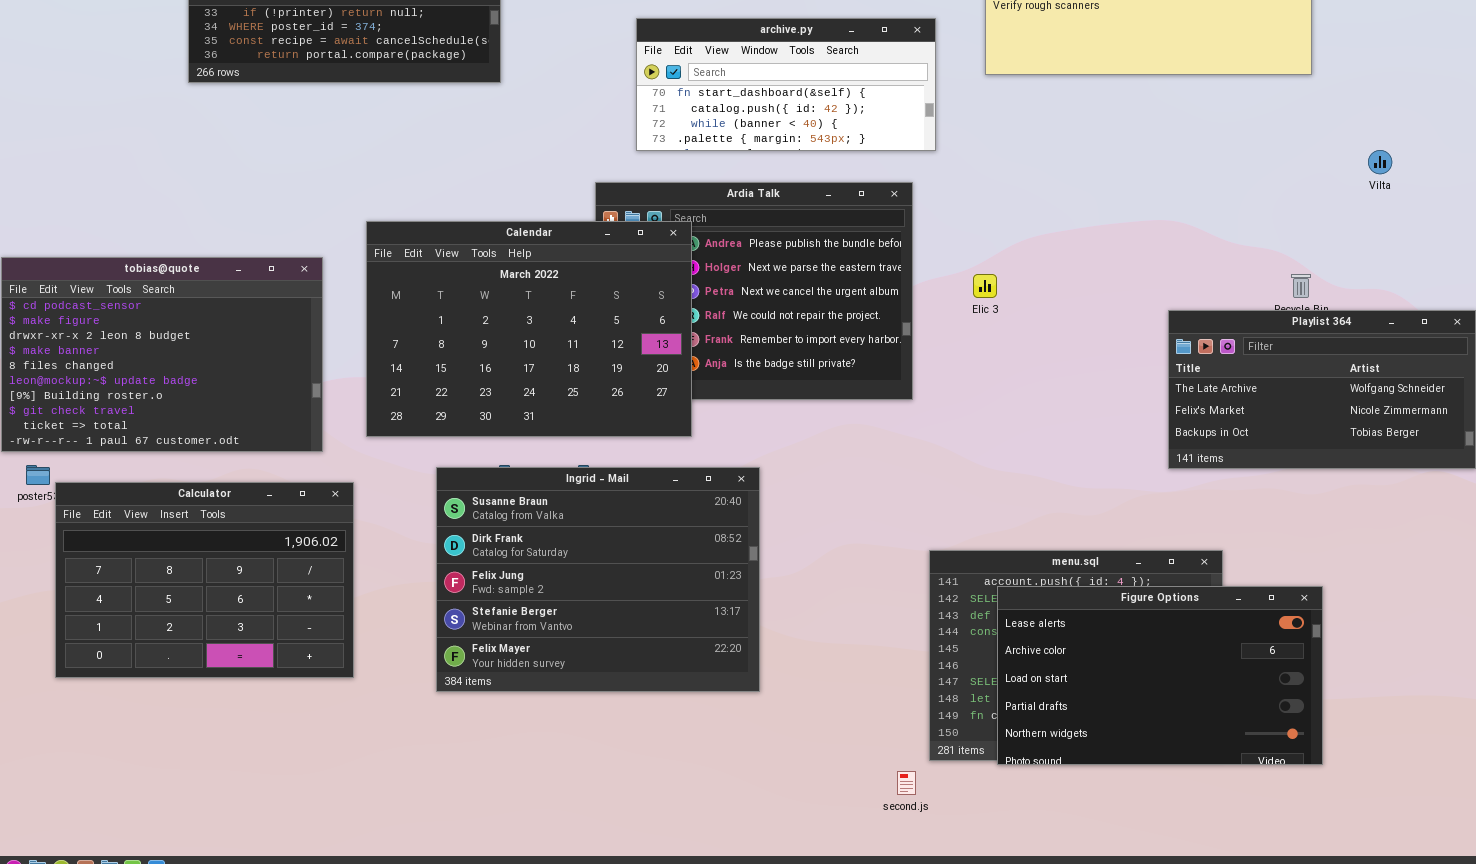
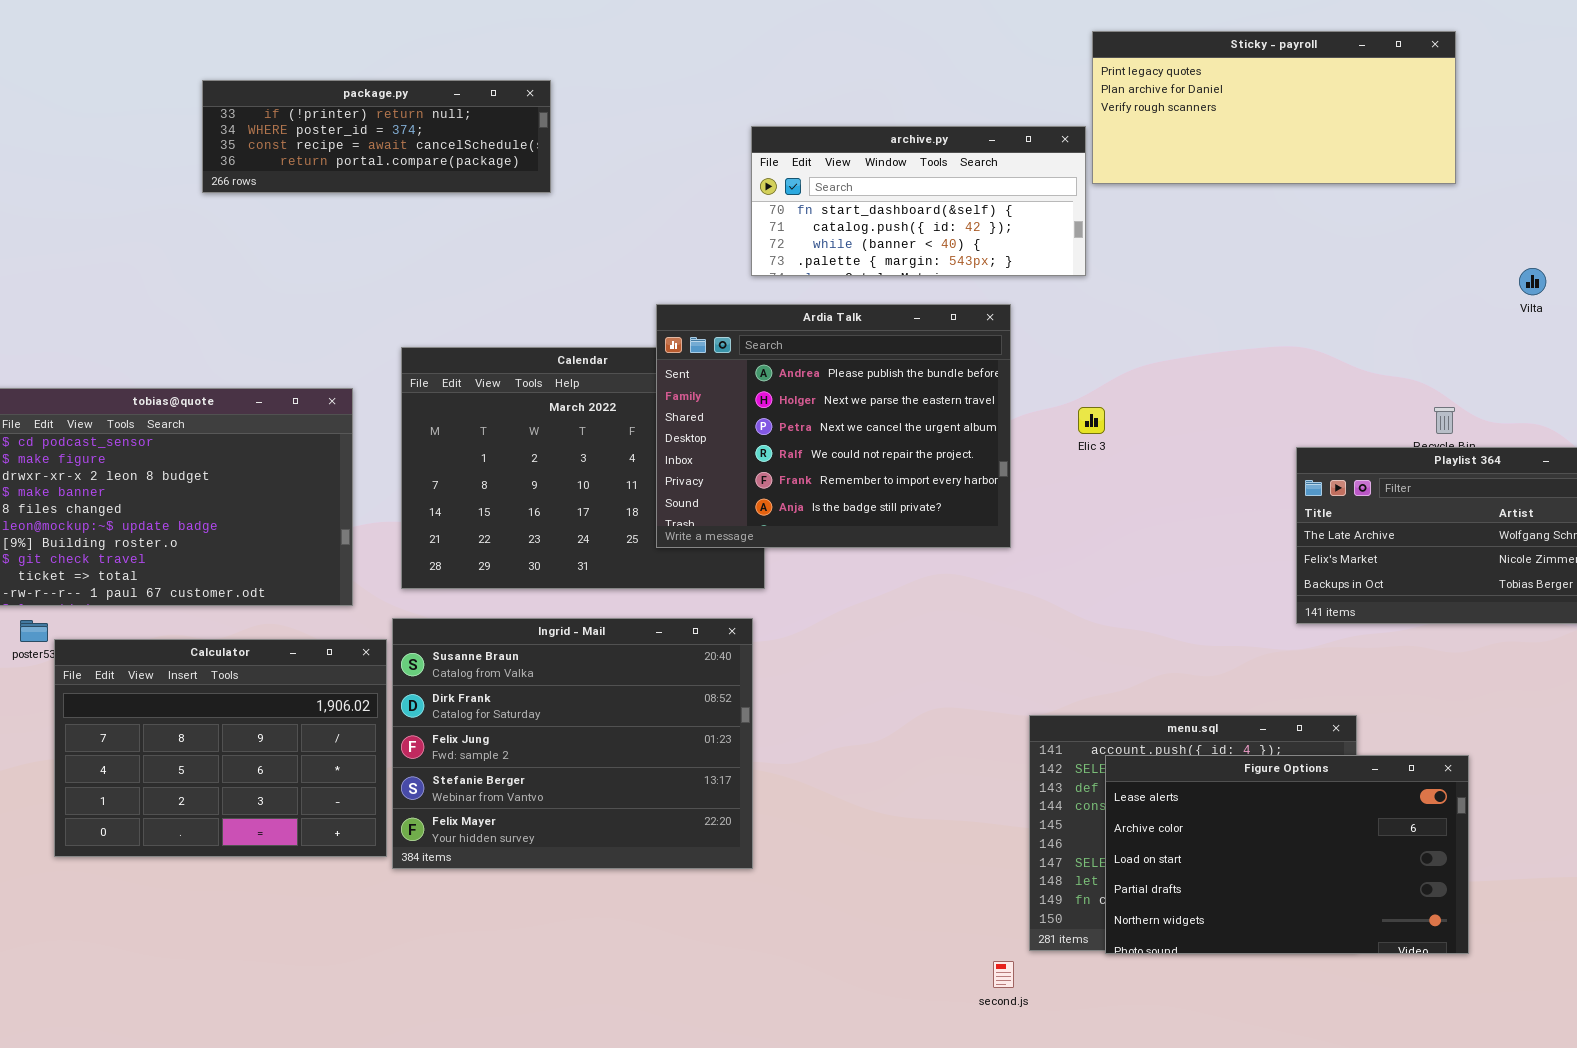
archive.py: [636,18,936,151] -> [751,126,1086,276], moved
Ardia Talk: [595,182,913,400] -> [656,304,1011,548], raised
Ingrid - Mail: [436,467,760,692] -> [392,618,753,869], moved

